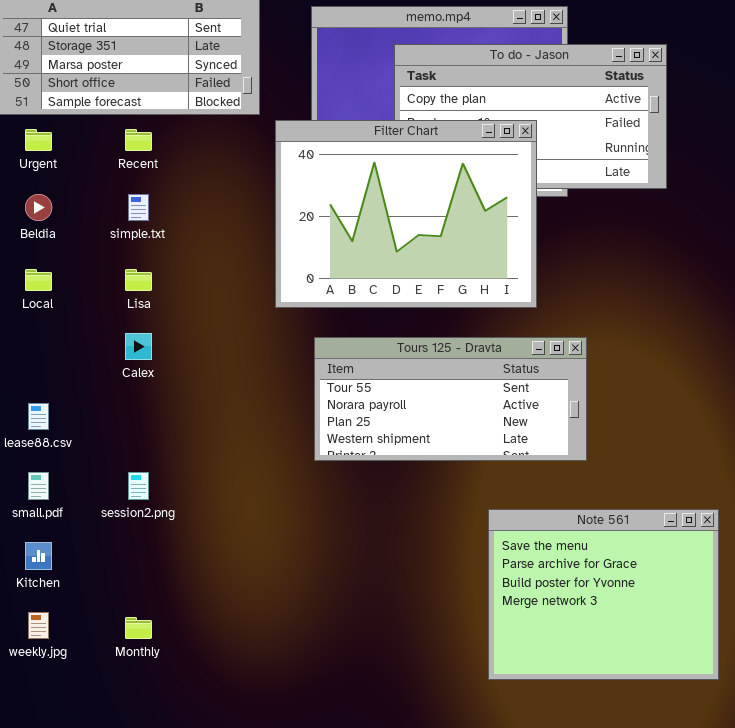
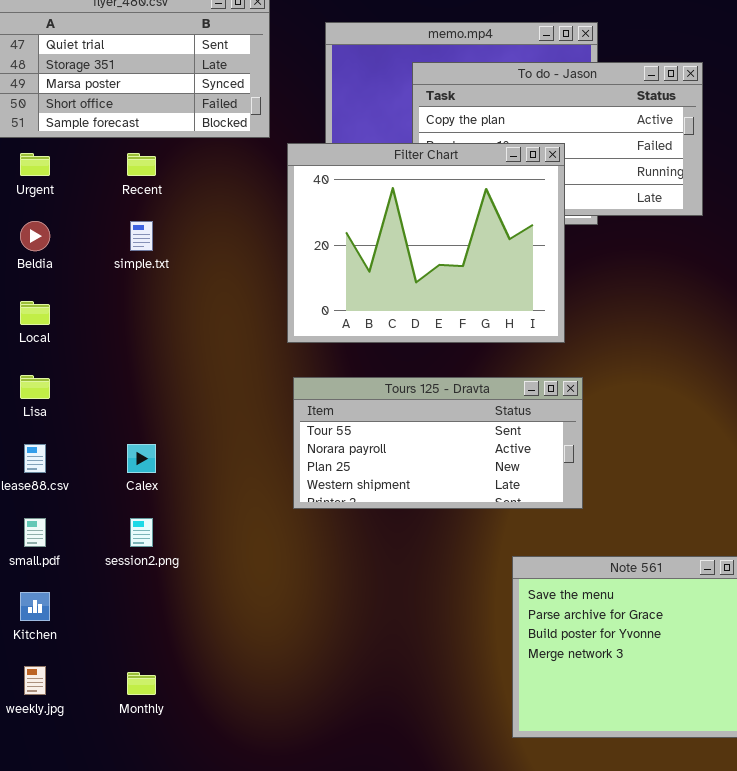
Lisa: [125,269,152,291] -> [20,375,50,399], moved
Calex: [125,333,152,360] -> [127,444,156,473], moved
Tours 125 - Dravta: [314,337,587,461] -> [293,377,583,509], moved

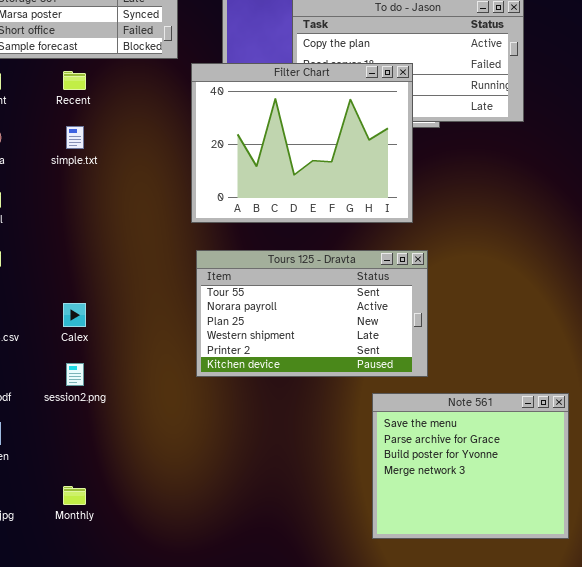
Tours 125 - Dravta: [293,377,583,509] -> [196,250,428,377], resized

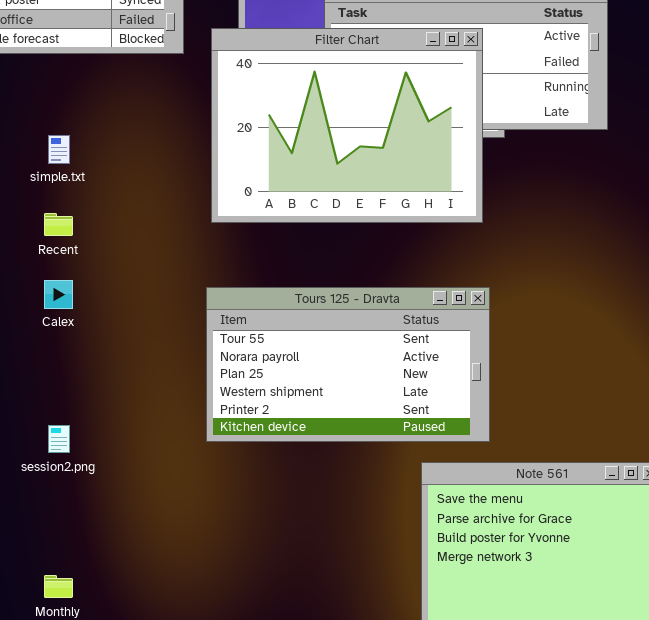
Filter Chart: [191,63,413,223] -> [211,28,483,223], moved
Recent: [63,71,86,90] -> [44,213,73,236], moved
Calex: [63,303,86,327] -> [44,280,73,309], moved

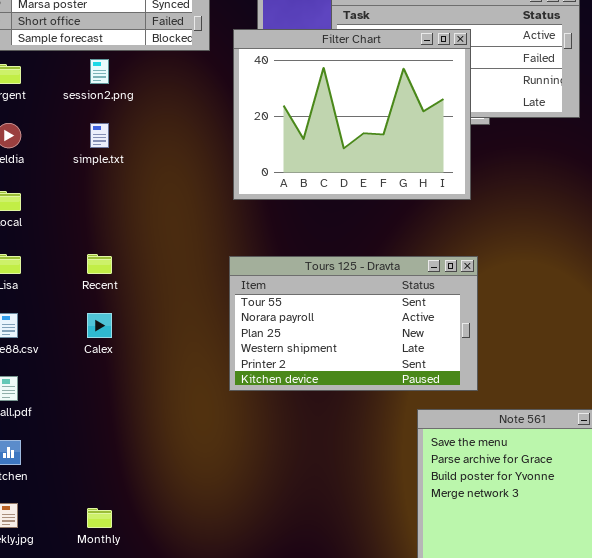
Recent: [44,213,73,236] -> [87,254,112,274], moved
Calex: [44,280,73,309] -> [87,313,112,338], moved
session2.png: [48,425,70,453] -> [90,59,109,84], moved

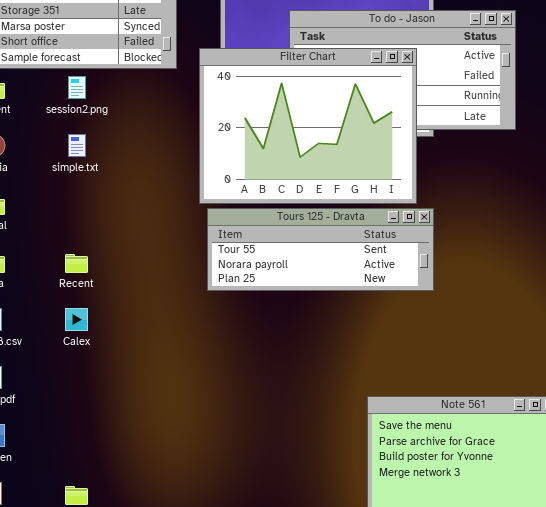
Tours 125 - Dravta: [229,256,478,391] -> [207,208,434,291], moved, resized

